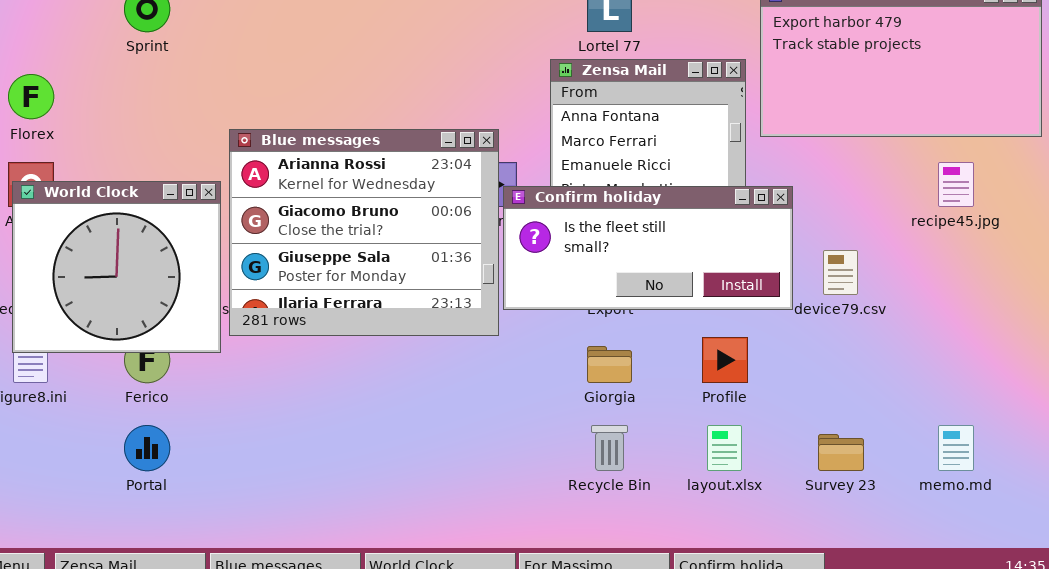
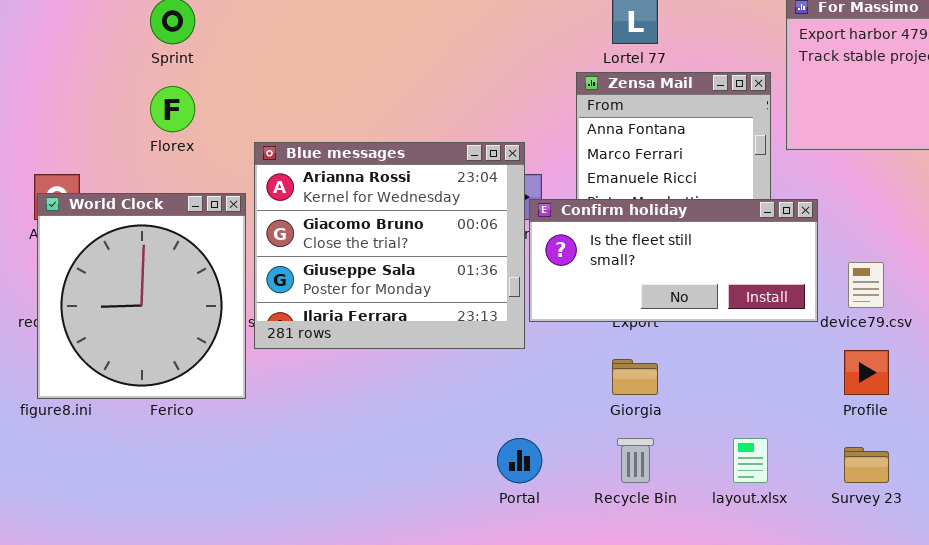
Florex: [8,74,54,119] -> [150,86,195,132], moved
World Clock: [12,181,221,353] -> [37,193,246,399], resized
Profile: [702,337,748,383] -> [844,350,889,395], moved
Portal: [124,425,170,471] -> [497,438,542,483], moved

